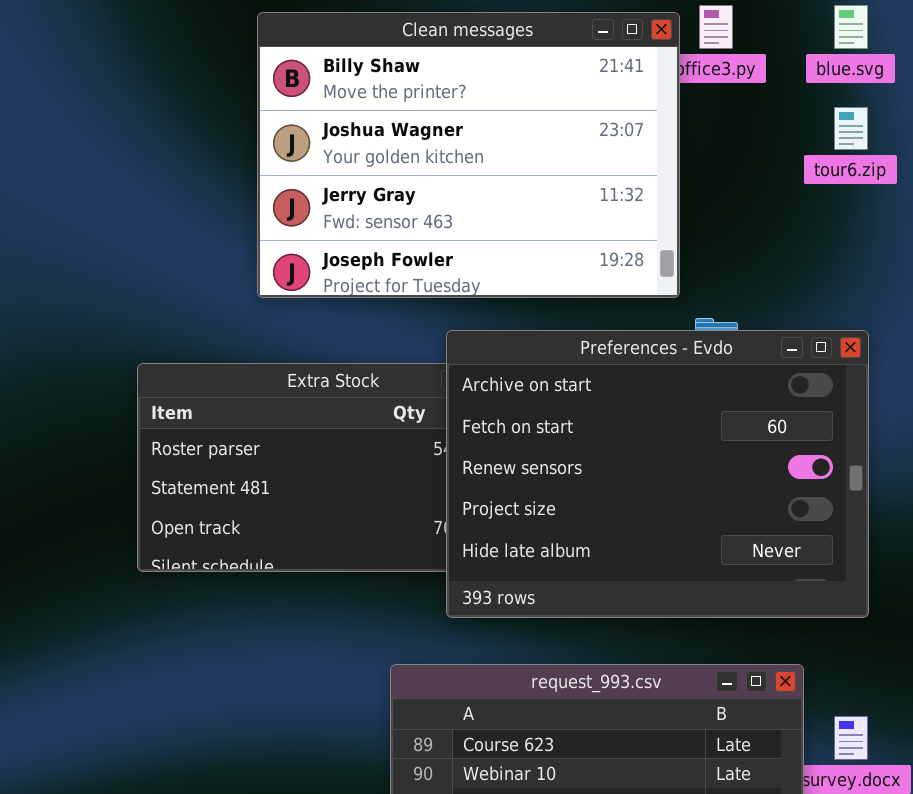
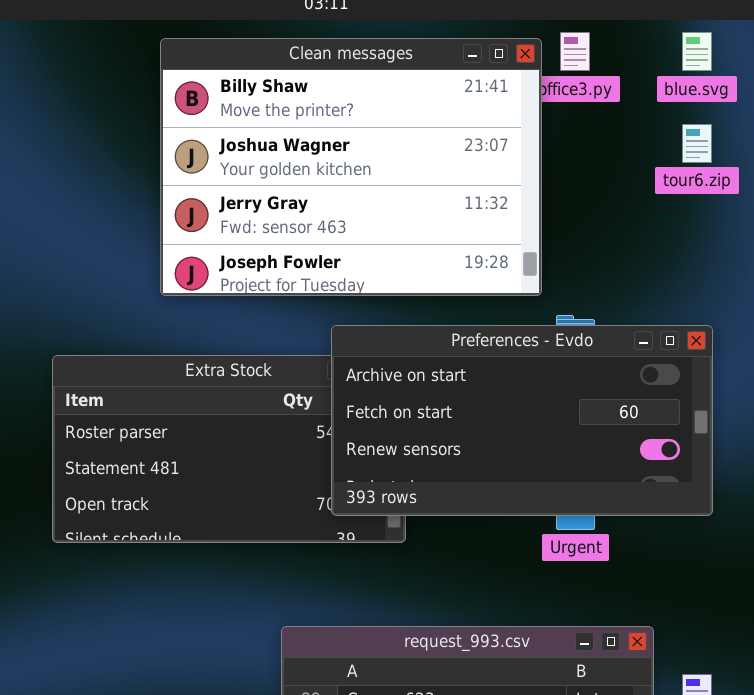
Preferences - Evdo: [446,330,869,618] -> [331,325,713,516], resized

